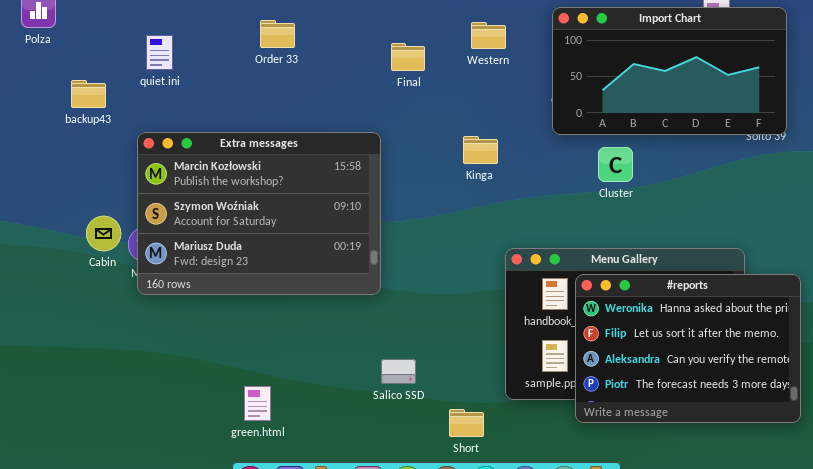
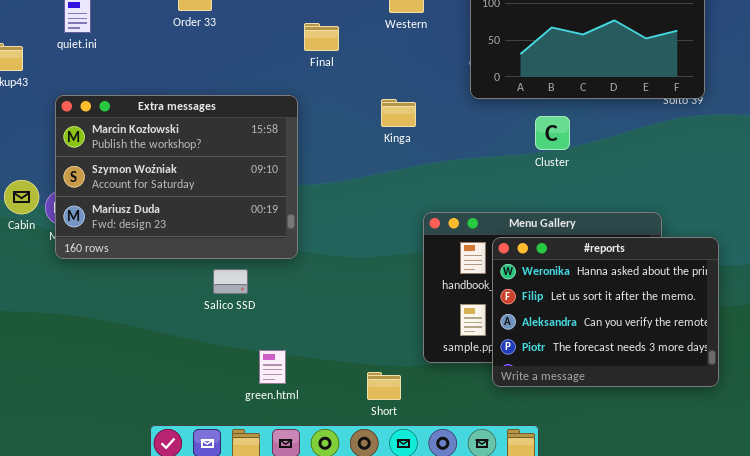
Final: [391,43,425,71] -> [304,23,339,51], moved
Cluster: [598,147,633,182] -> [535,116,570,150], moved
Salico SSD: [381,359,416,384] -> [213,269,248,294], moved
green.html: [244,386,271,421] -> [259,350,286,384], moved

